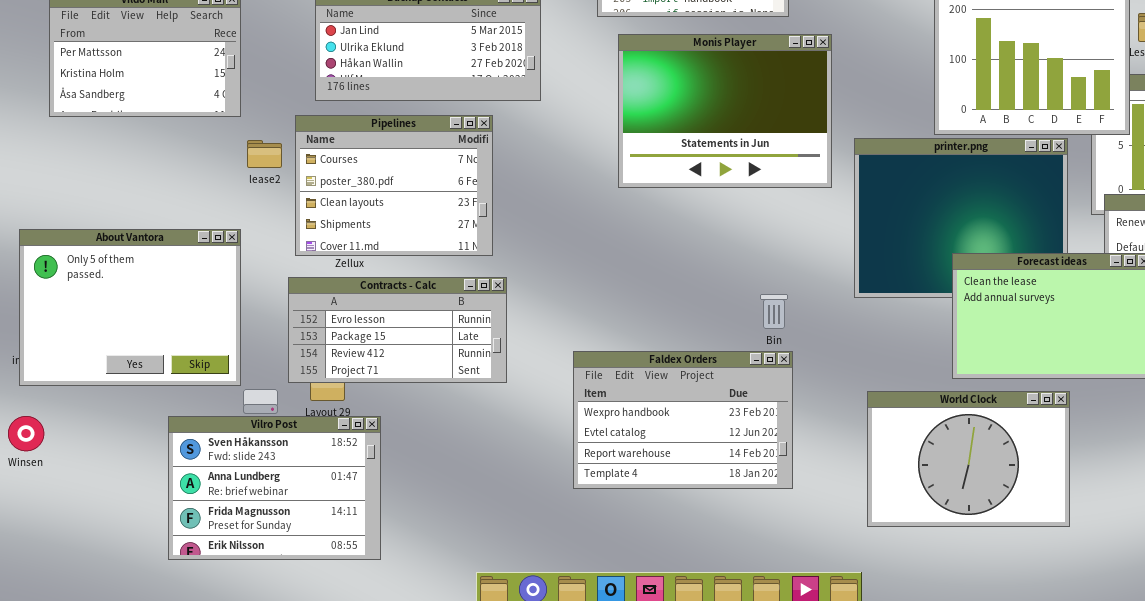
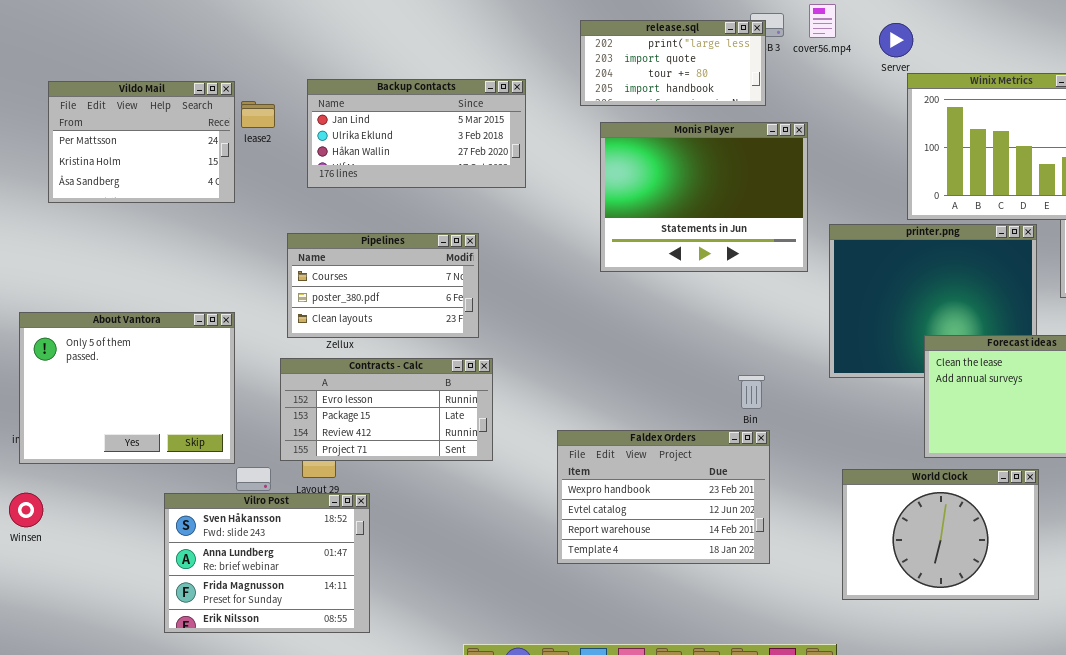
Pipelines: [295,115,493,256] -> [287,233,479,338], resized
lease2: [247,140,282,168] -> [241,101,275,128], moved

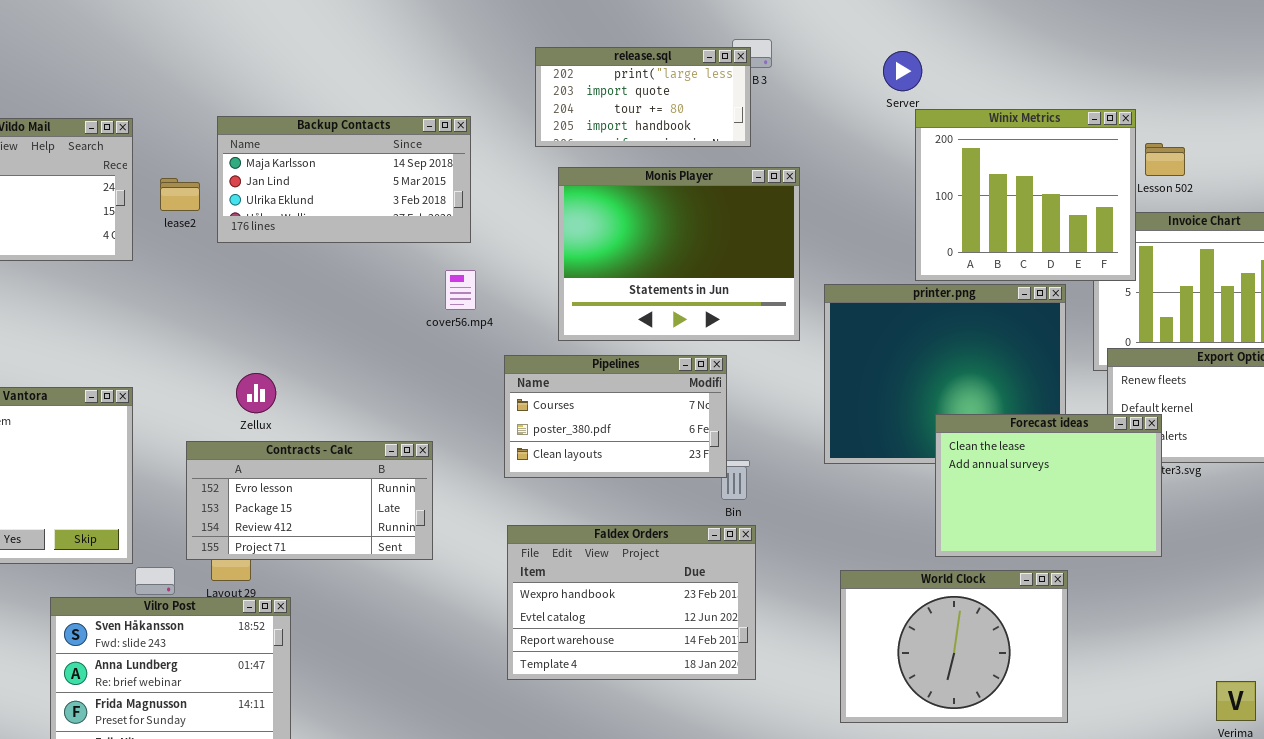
cover56.mp4: [809,4,836,38] -> [445,270,476,310], moved
Backup Contacts: [307,79,526,188] -> [217,116,471,243], scrolled up 1 row
lease2: [241,101,275,128] -> [160,178,200,211], moved
Pipelines: [287,233,479,338] -> [504,355,727,478], moved

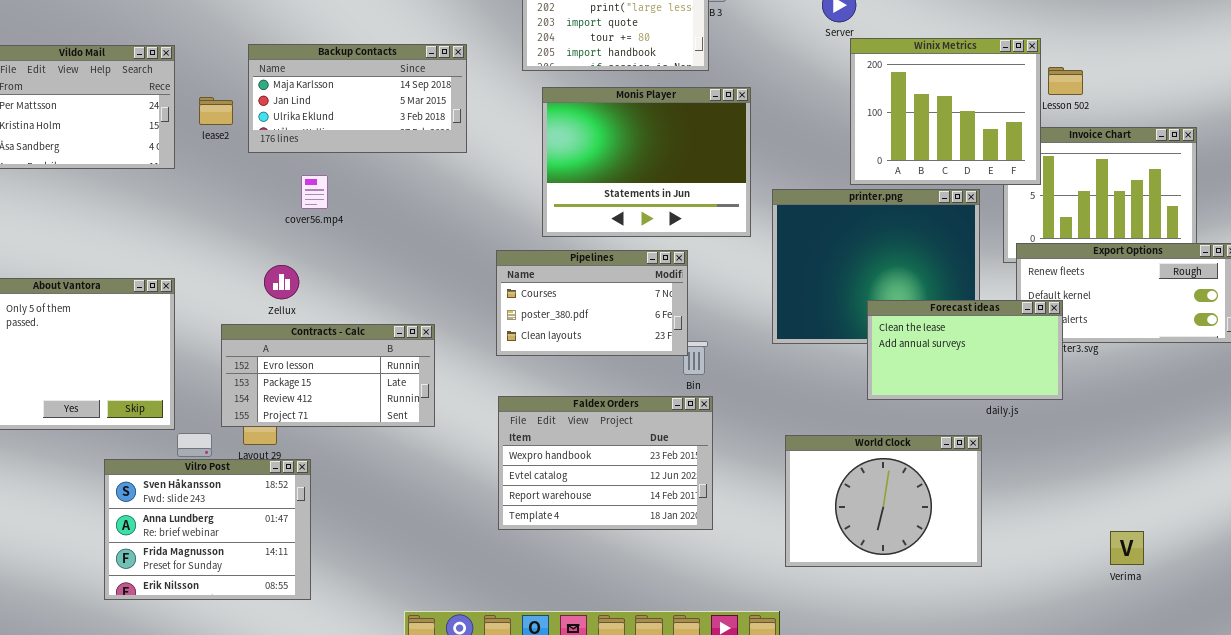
cover56.mp4: [445,270,476,310] -> [301,175,328,209], moved
Forecast ideas: [935,414,1162,557] -> [867,300,1063,400], resized

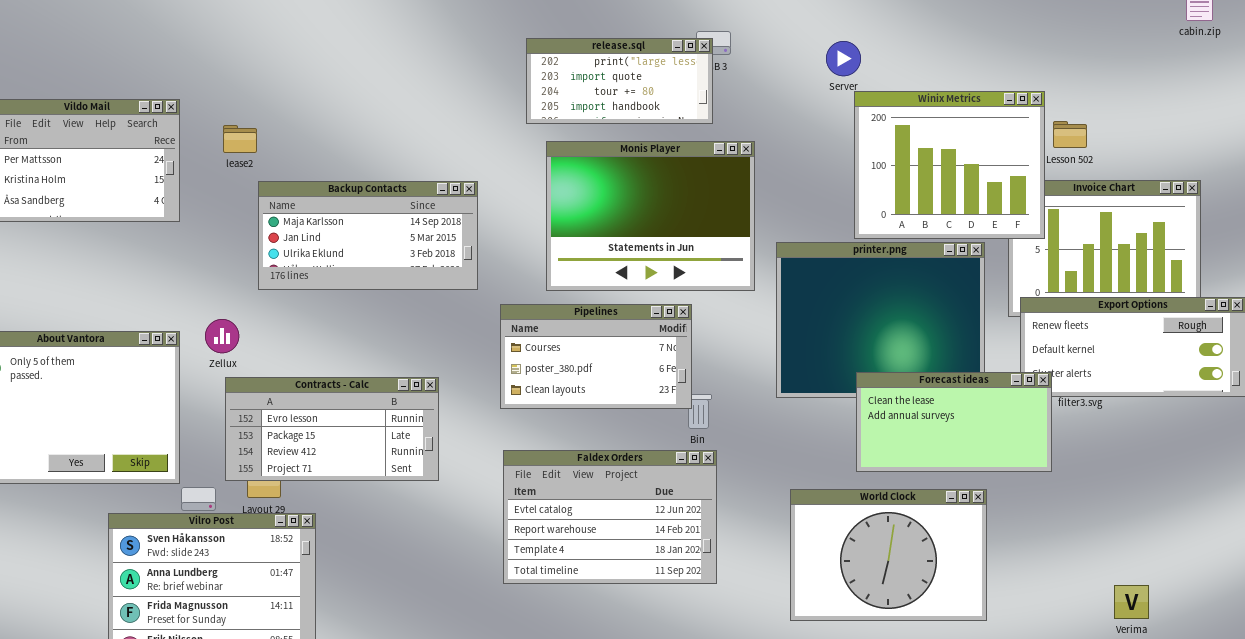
Backup Contacts: [248,44,467,153] -> [258,181,478,290], moved
lease2: [199,97,233,125] -> [223,125,257,153], moved
Zellux: [264,265,299,299] -> [205,319,239,353], moved
Forecast ideas: [867,300,1063,400] -> [856,372,1052,472], moved
Faldex Orders: [498,396,713,530] -> [503,450,717,584], scrolled down 1 row

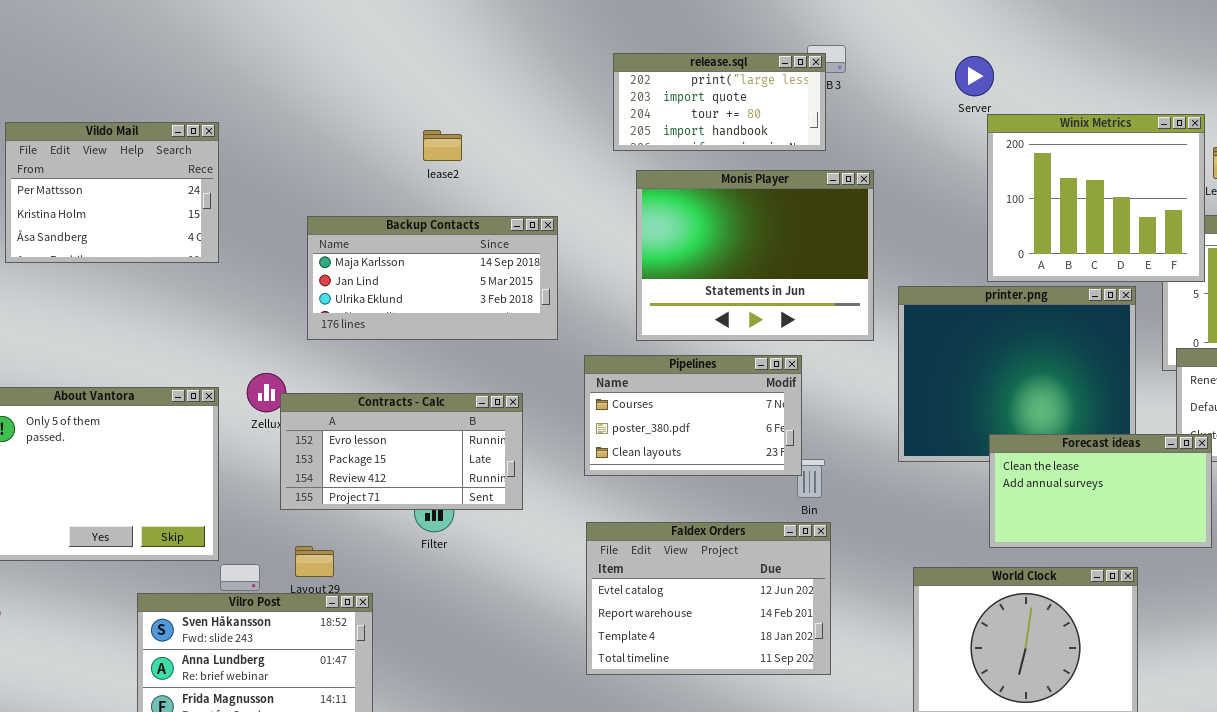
lease2: [223,125,257,153] -> [423,130,462,161], moved
Contracts - Calc: [225,377,439,481] -> [280,393,523,510], moved

